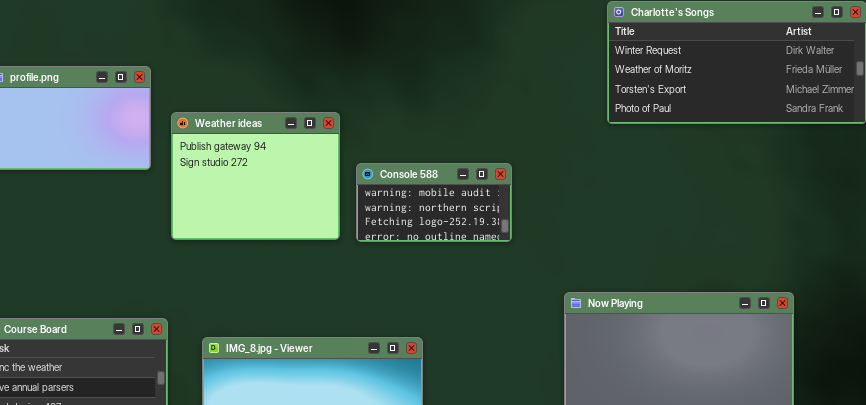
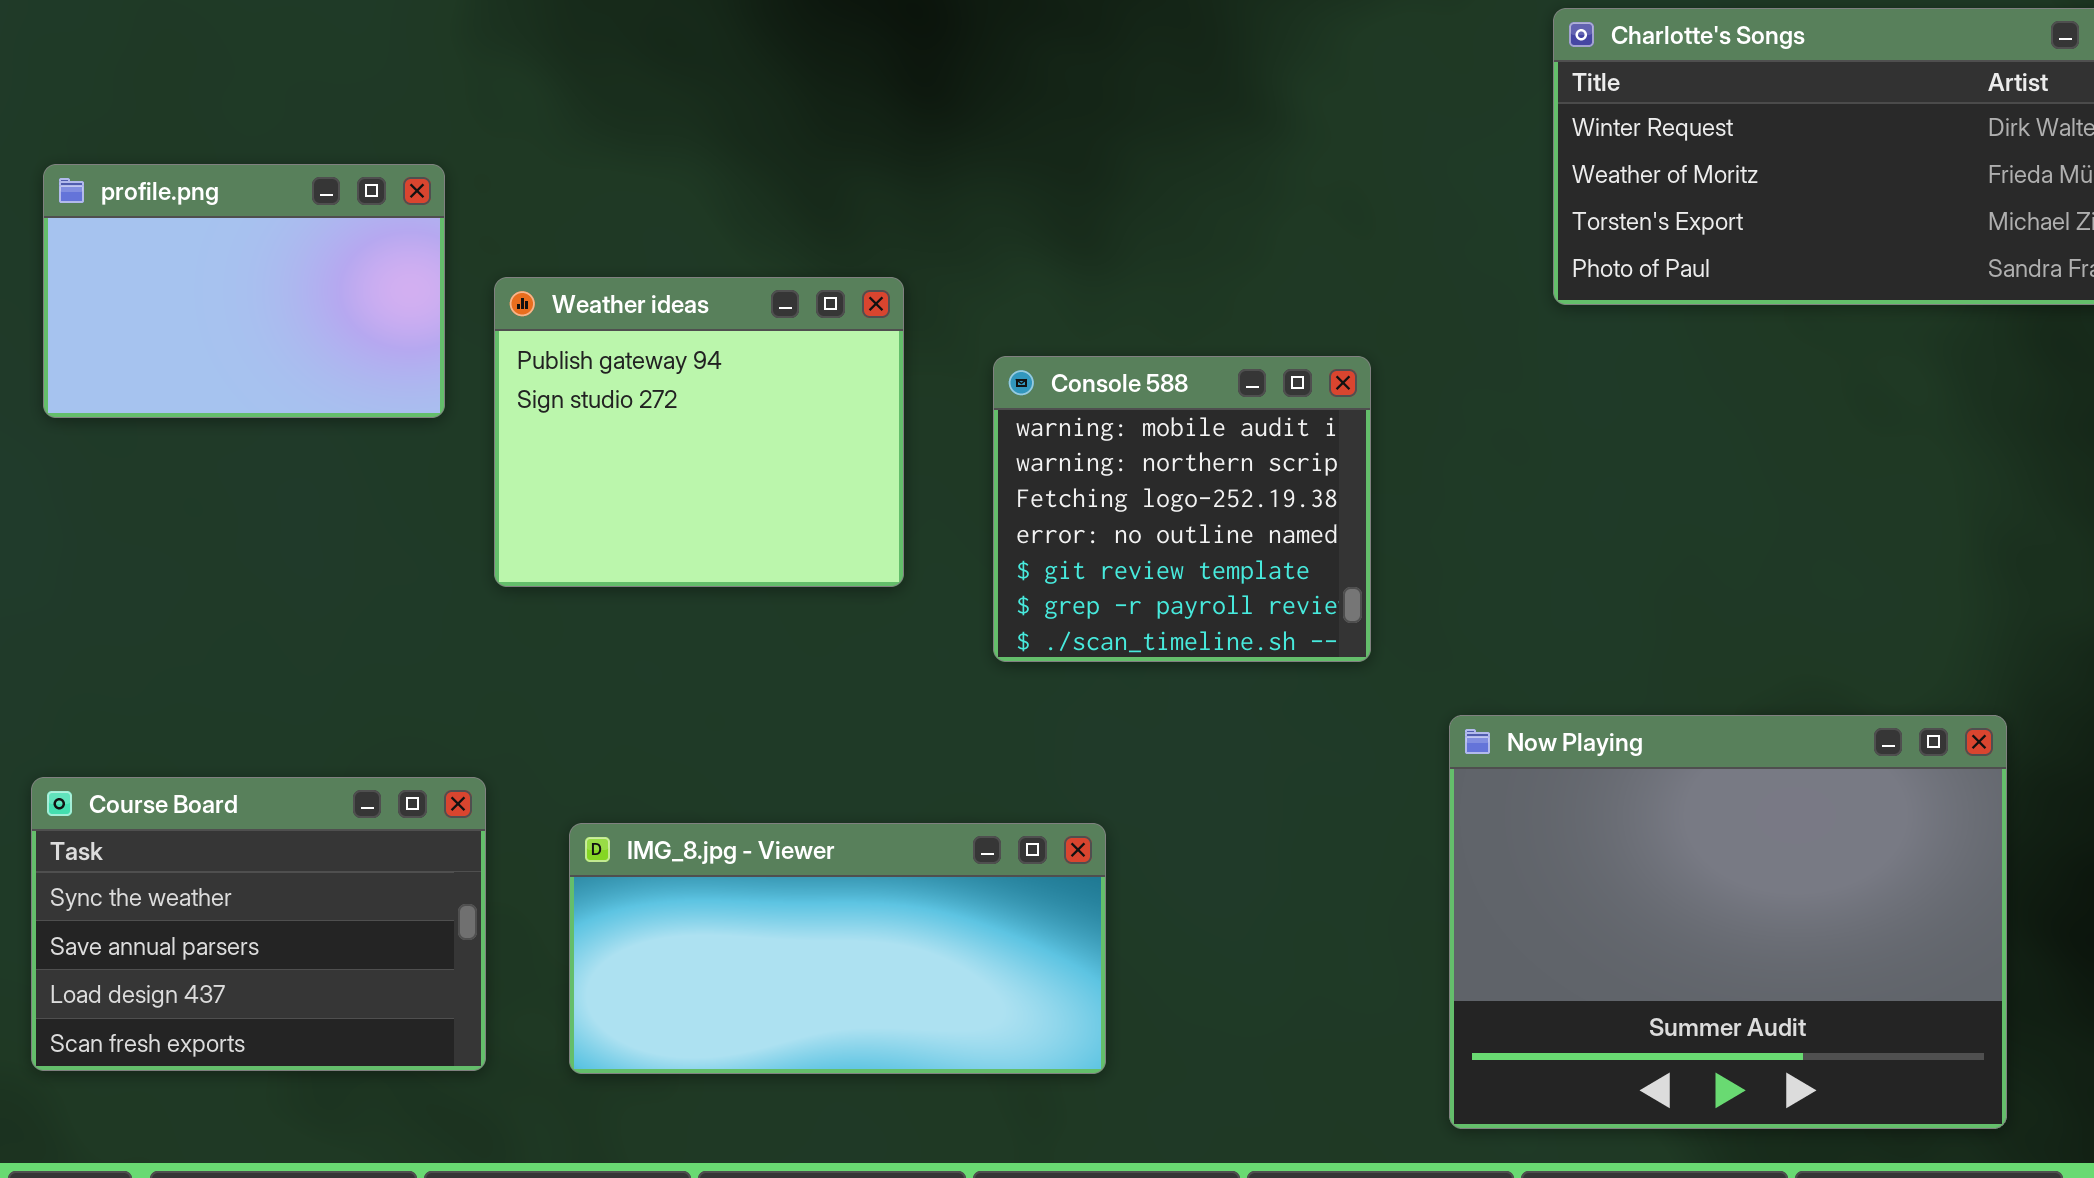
Console 588: [356,163,512,242] -> [993,356,1371,662], moved, resized

